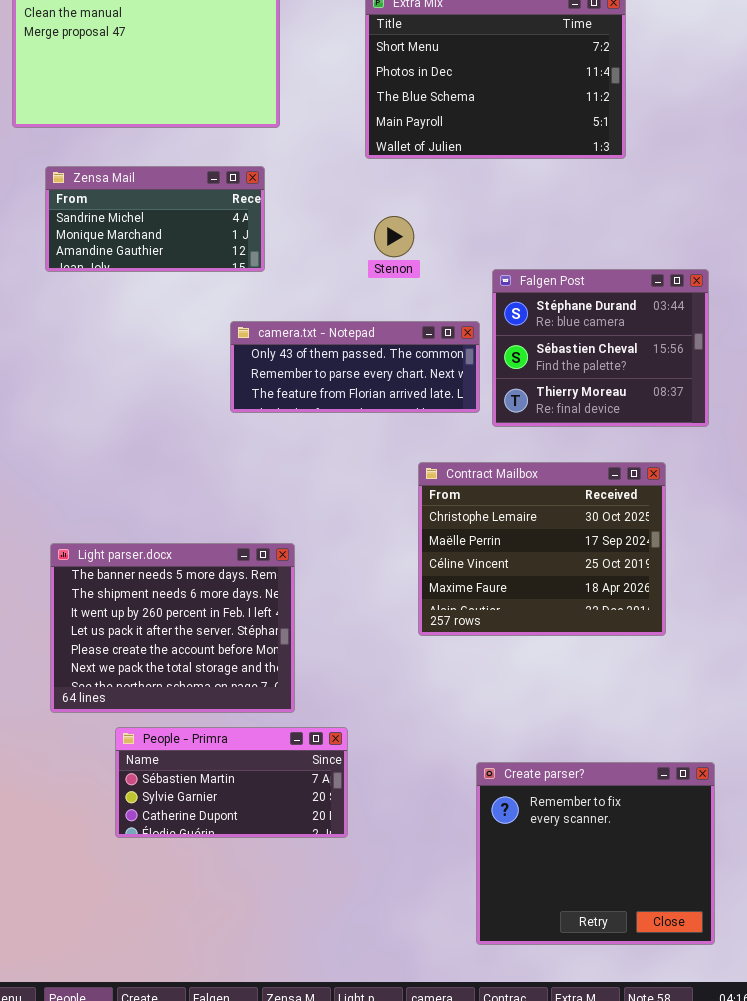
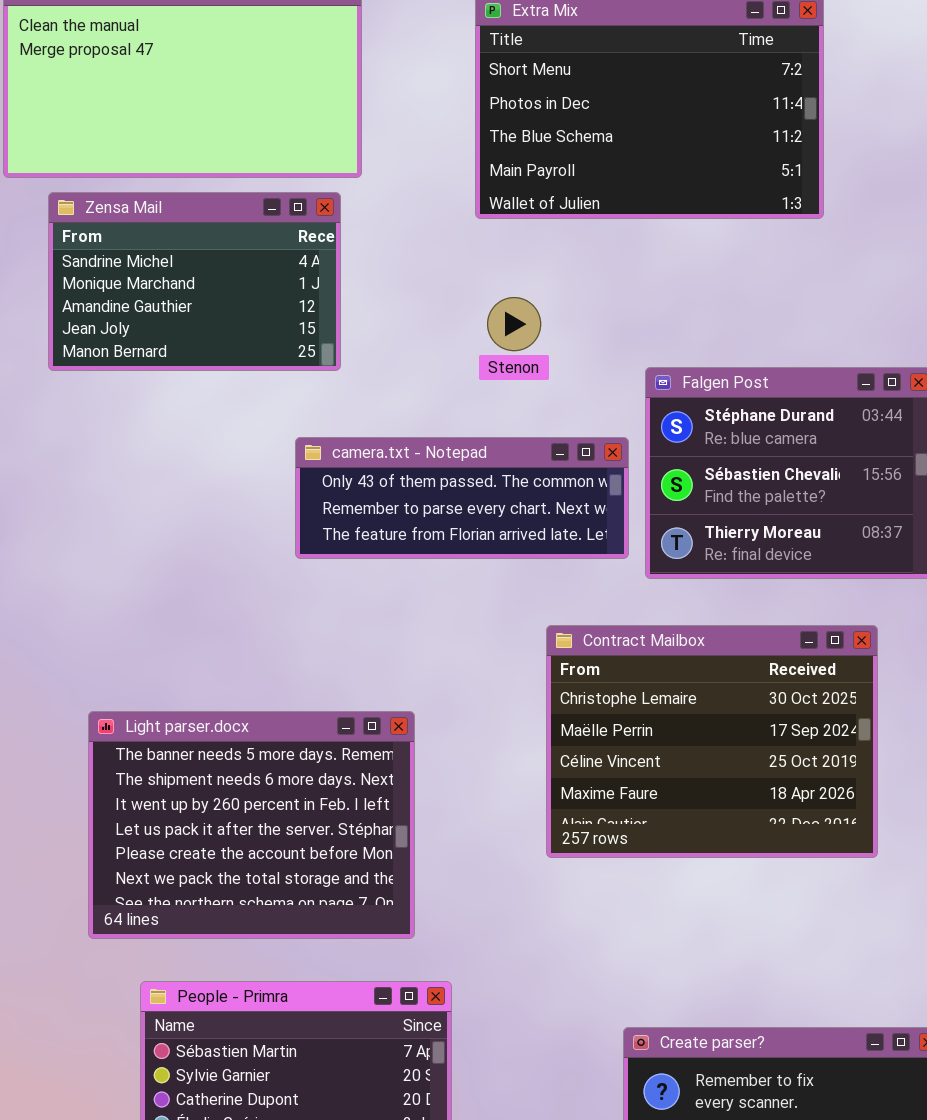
Zensa Mail: [45,166,265,272] -> [48,192,341,371], resized
Light parser.docx: [50,543,295,713] -> [88,711,415,939], moved

